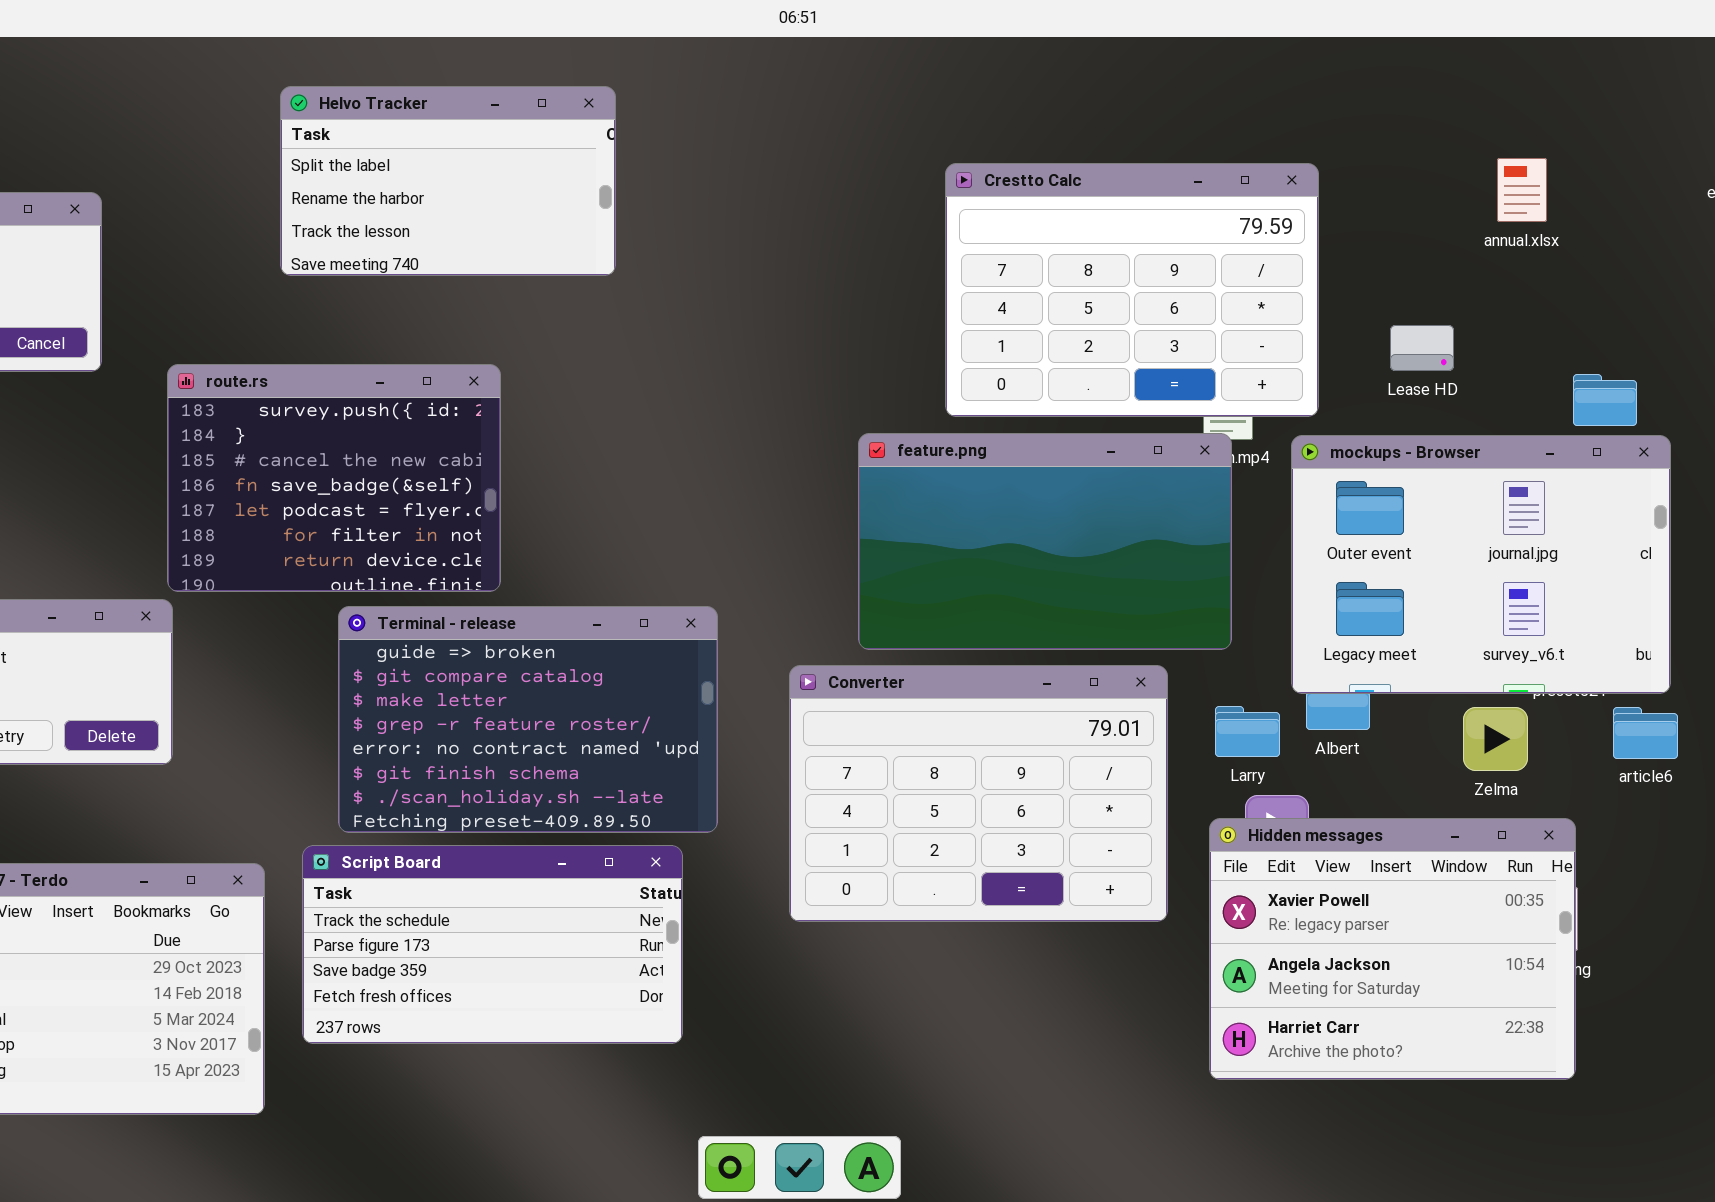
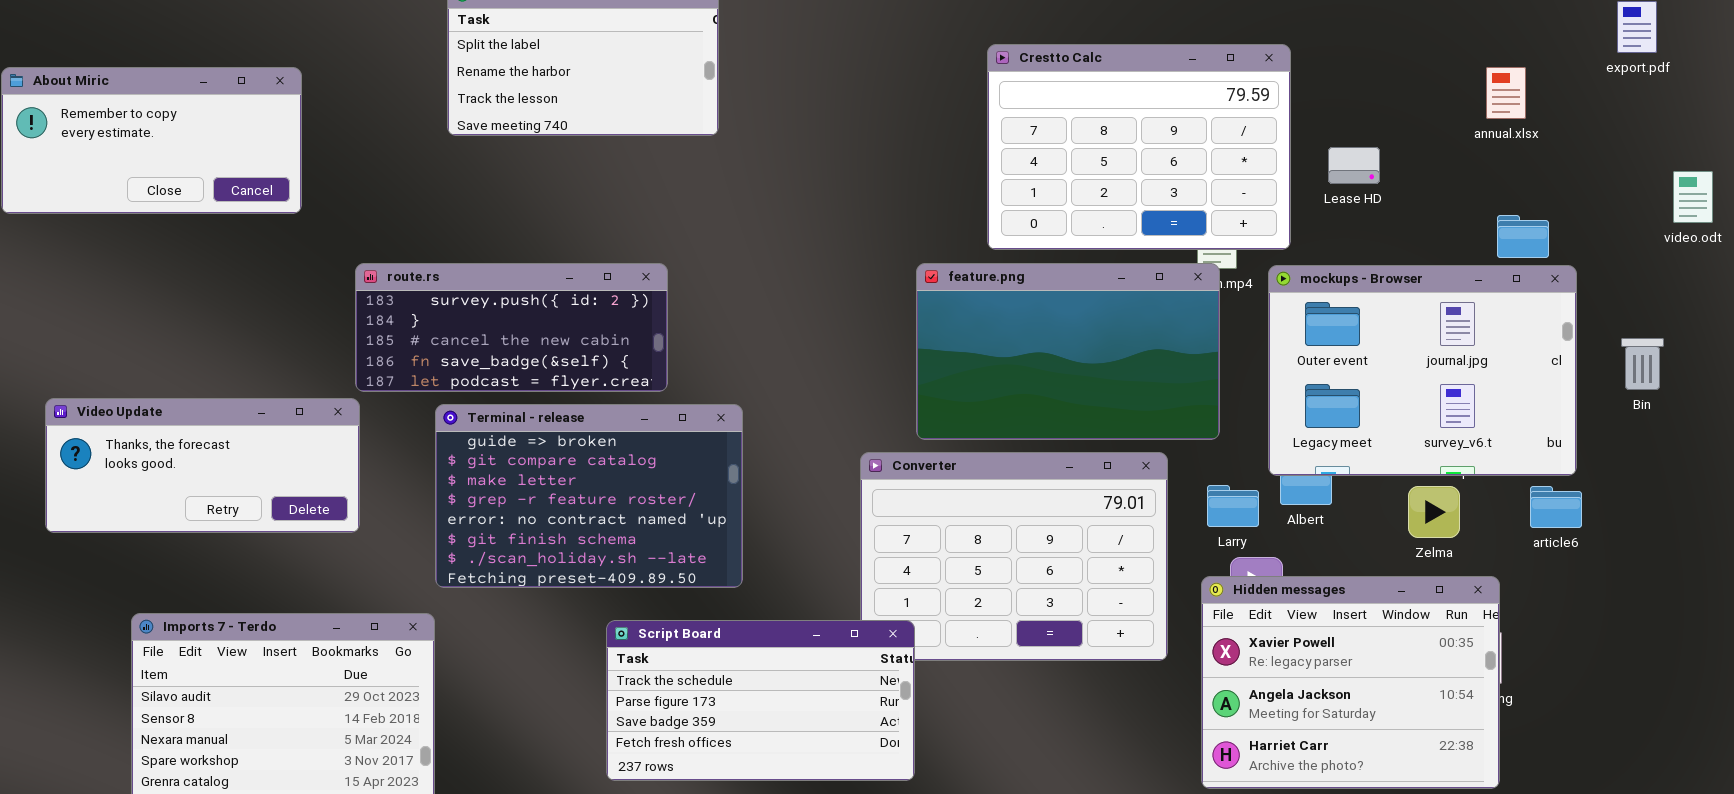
annual.xlsx: [1497,158,1547,222] -> [1486,67,1526,119], moved
Lease HD: [1390,325,1454,371] -> [1328,147,1380,184], moved
route.rs: [167,364,501,592] -> [355,263,668,392], resized
Terminal - release: [338,606,718,833] -> [435,404,743,588], moved
Script Board: [302,845,683,1044] -> [606,620,915,781], moved

